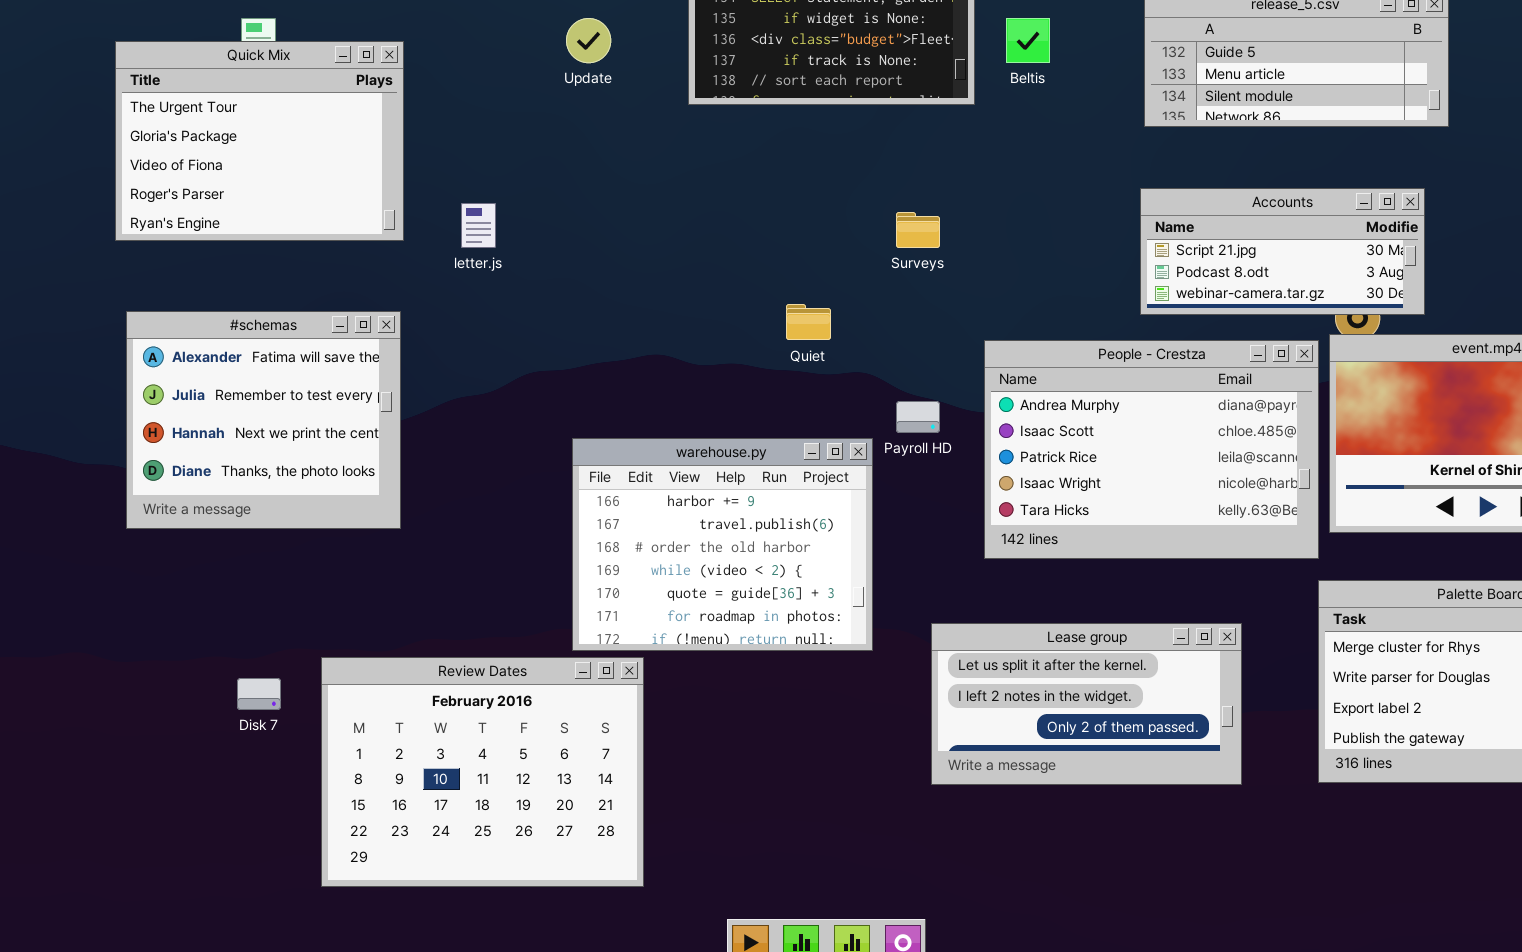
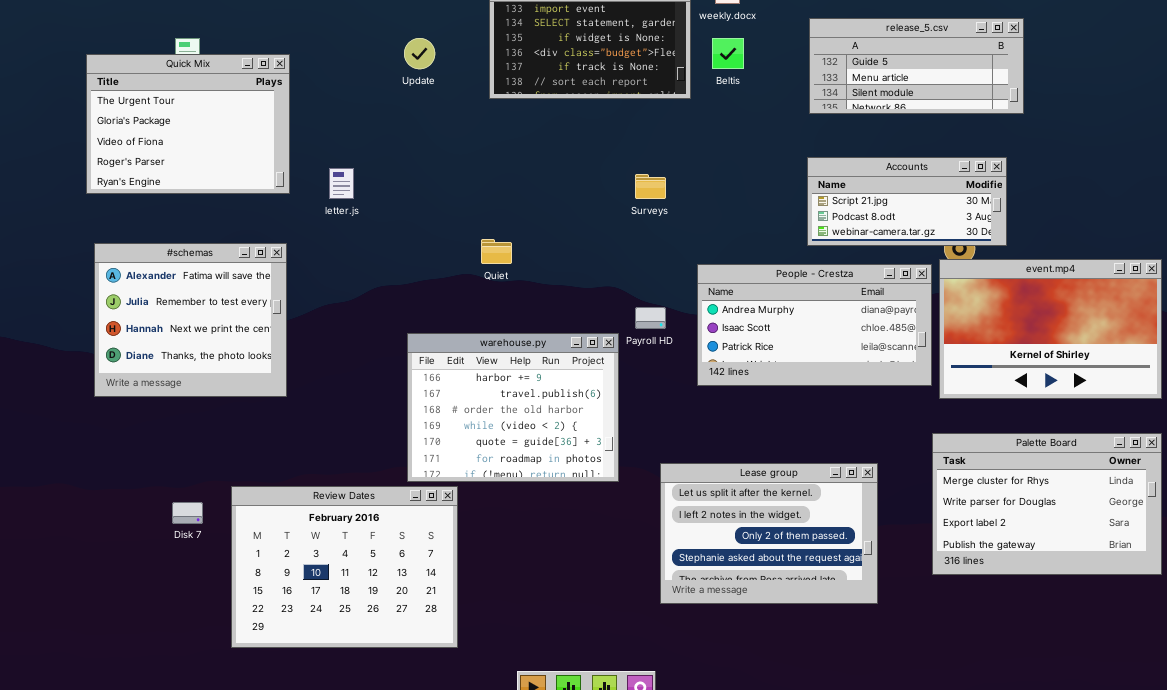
Quiet: [786,304,831,340] -> [481,239,512,264], moved
People - Crestza: [984,340,1319,559] -> [697,264,932,386], resized
Lease group: [931,623,1242,785] -> [660,463,878,604], resized

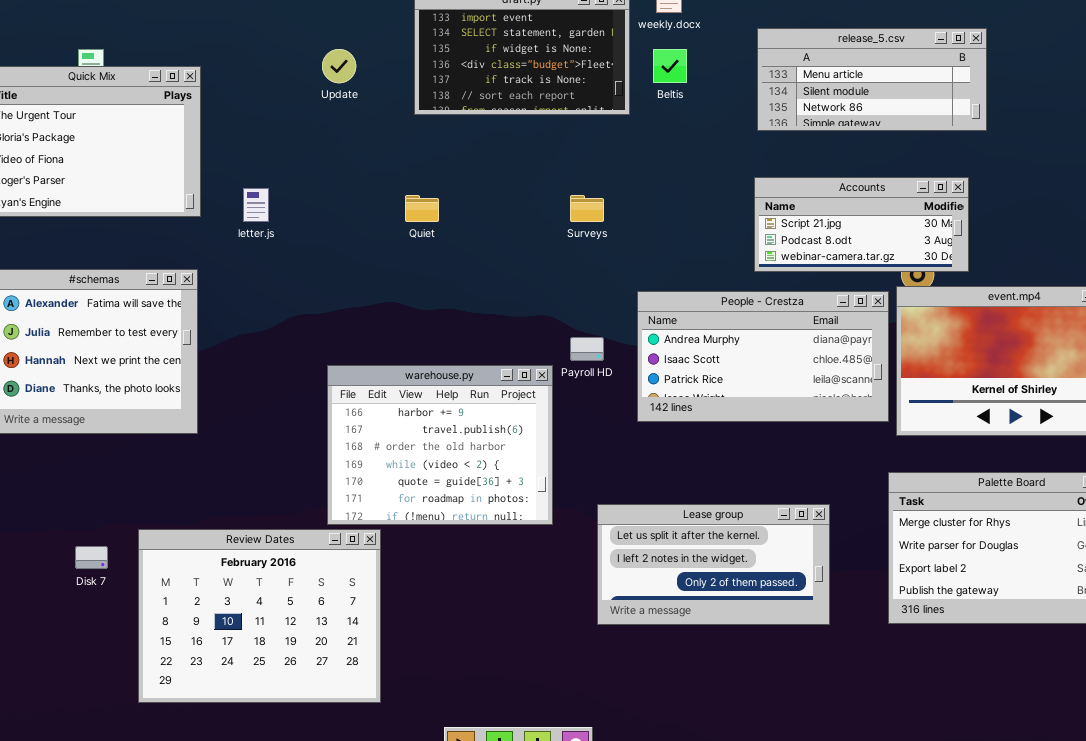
release_5.csv: [809,18,1024,114] -> [757,28,987,131], scrolled down 1 row
Quiet: [481,239,512,264] -> [405,195,439,222], moved
Lease group: [660,463,878,604] -> [597,504,830,625], resized

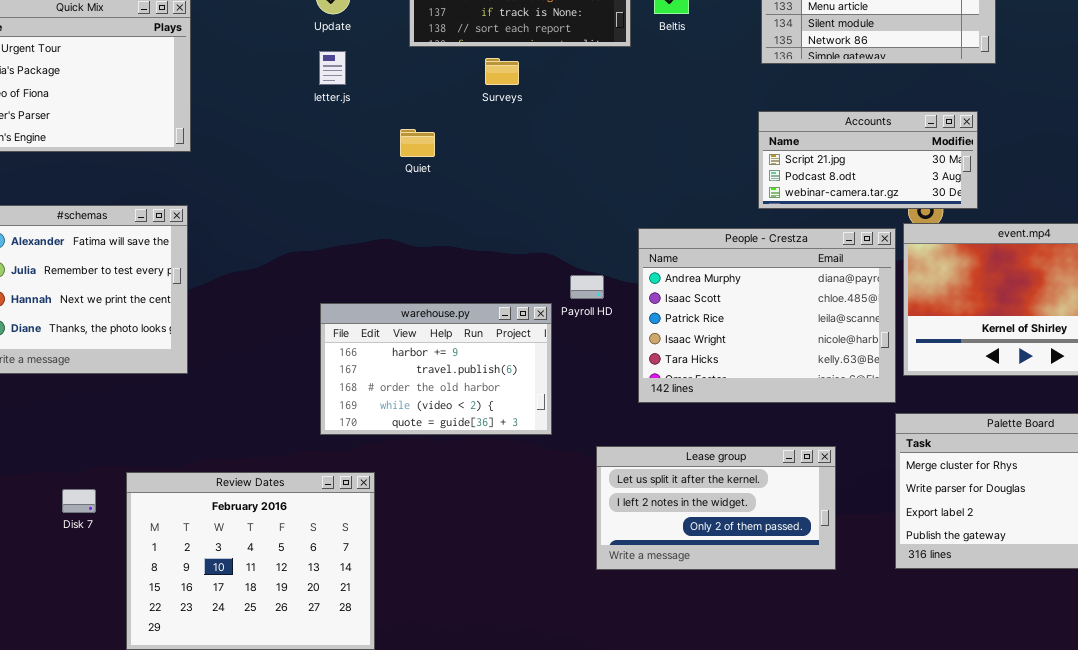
letter.js: [243,188,269,222] -> [319,51,346,85], moved
Surveys: [570,195,604,222] -> [485,58,519,85], moved
People - Crestza: [637,291,889,422] -> [638,228,896,403], resized
warehouse.py: [327,365,553,525] -> [320,303,552,435], resized

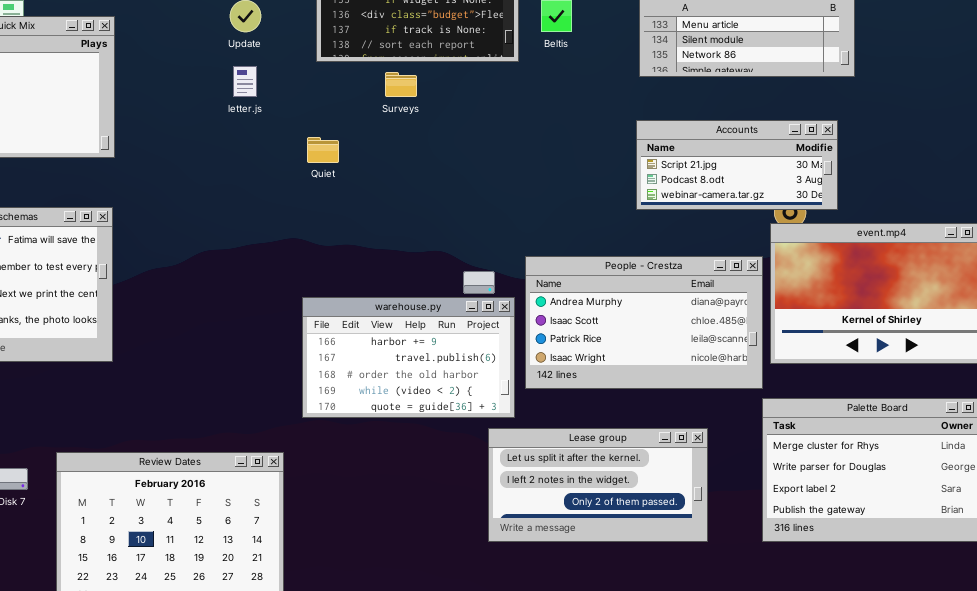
People - Crestza: [638,228,896,403] -> [525,256,763,389], resized
warehouse.py: [320,303,552,435] -> [302,297,515,418], moved

